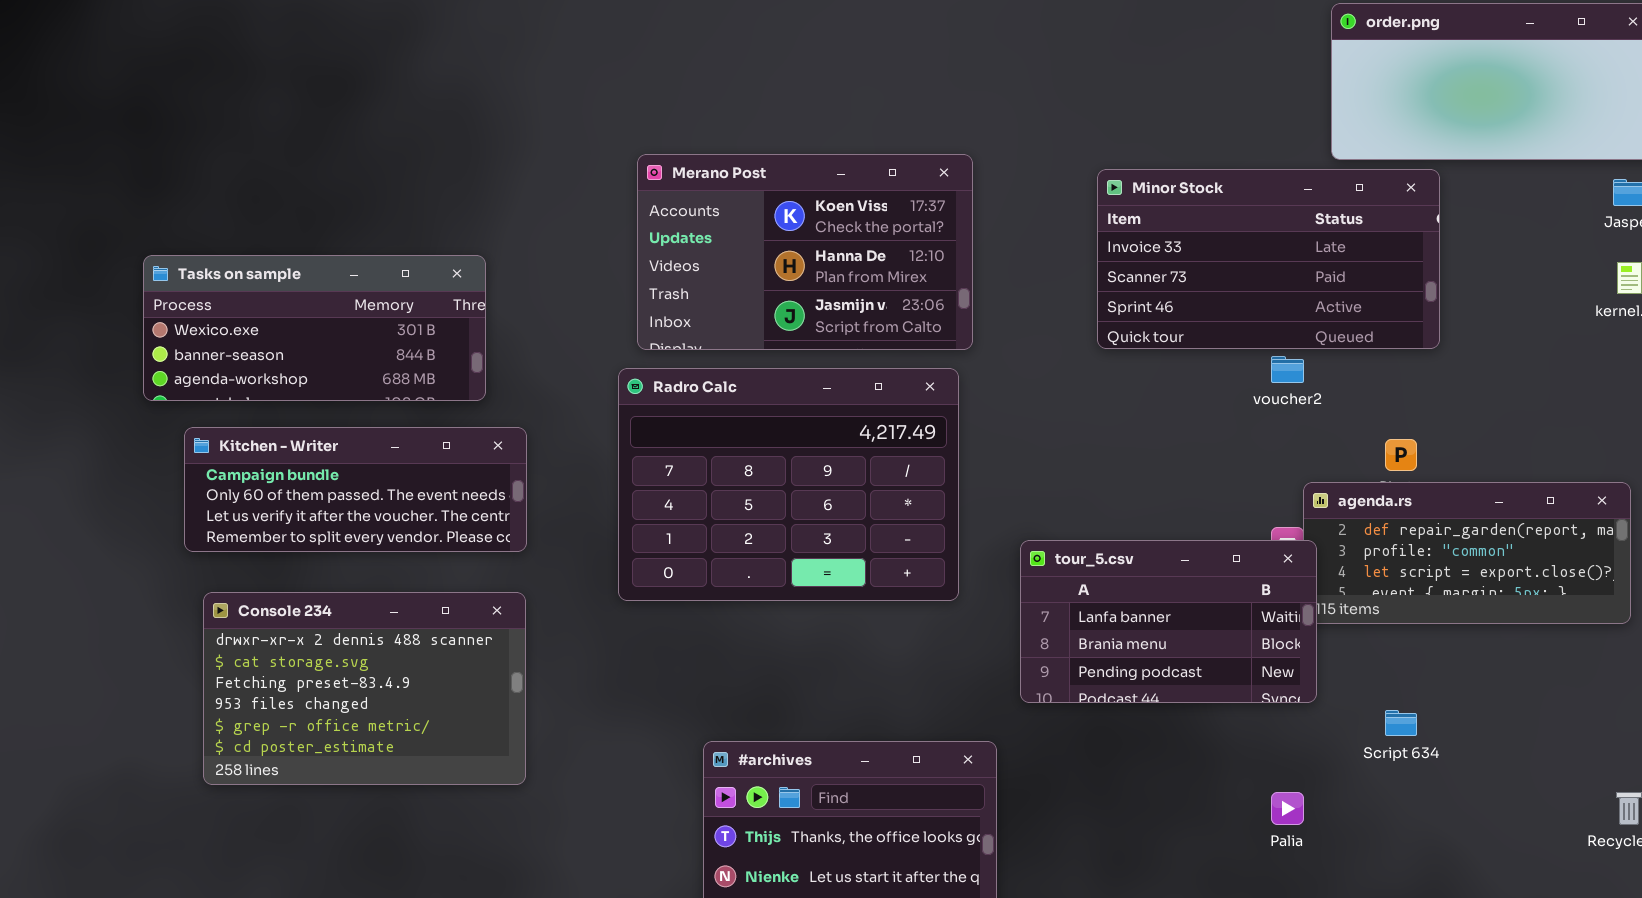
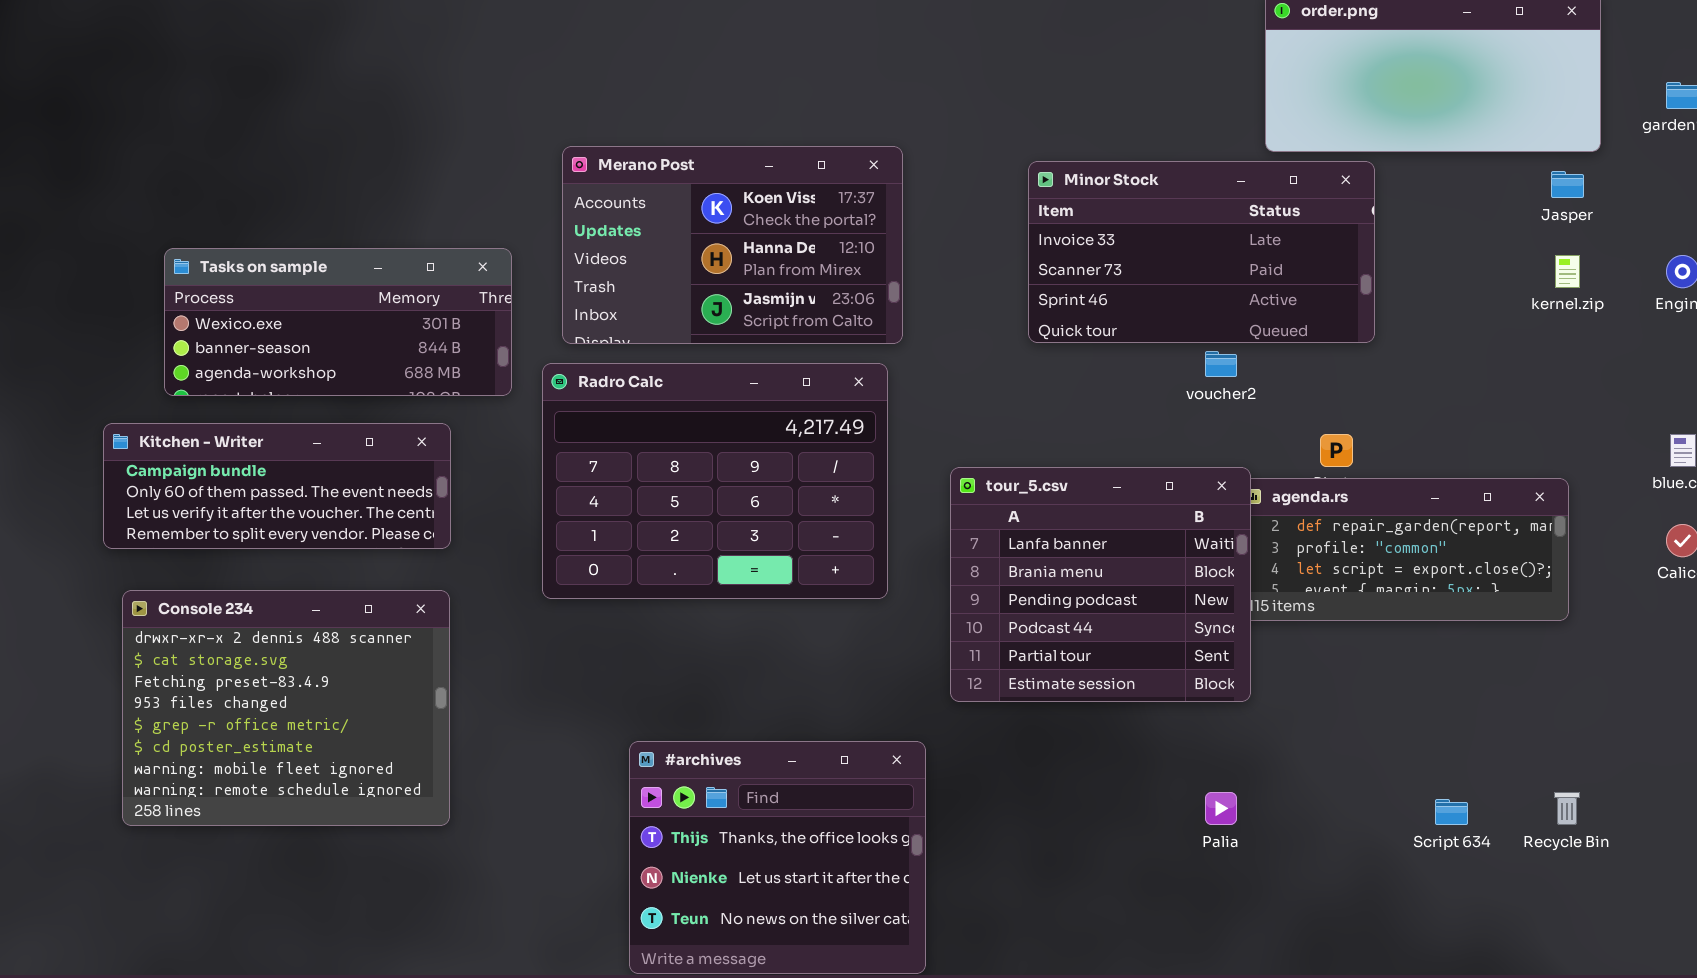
Tasks on sample: [143,255,486,401] -> [164,248,512,396], moved
tour_5.csv: [1020,540,1317,703] -> [950,467,1251,702], resized
Console 234: [203,592,526,785] -> [122,590,450,826], resized
Script 634: [1385,710,1417,736] -> [1435,799,1468,825], moved

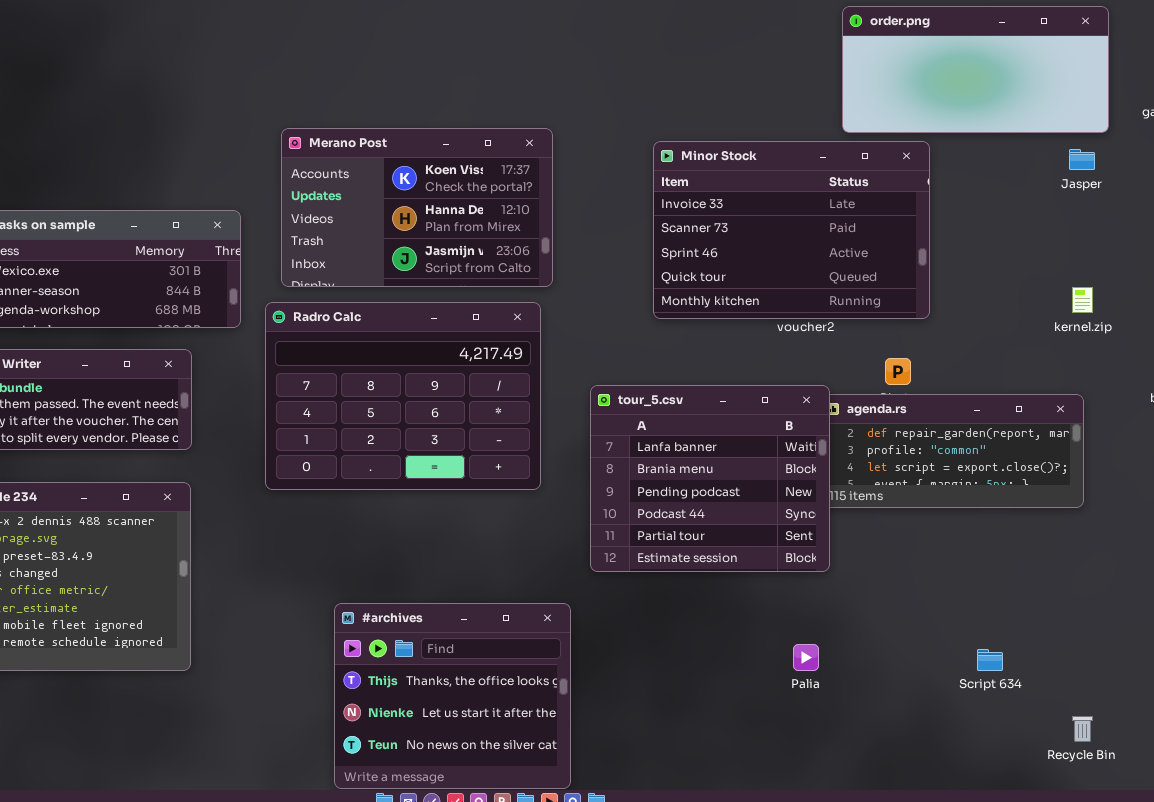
Minor Stock: [1028,161,1375,343] -> [653,141,930,319], resized
kernel.zip: [1555,255,1580,288] -> [1072,287,1093,313], moved
Recycle Bin: [1554,792,1580,825] -> [1072,716,1093,742], moved

